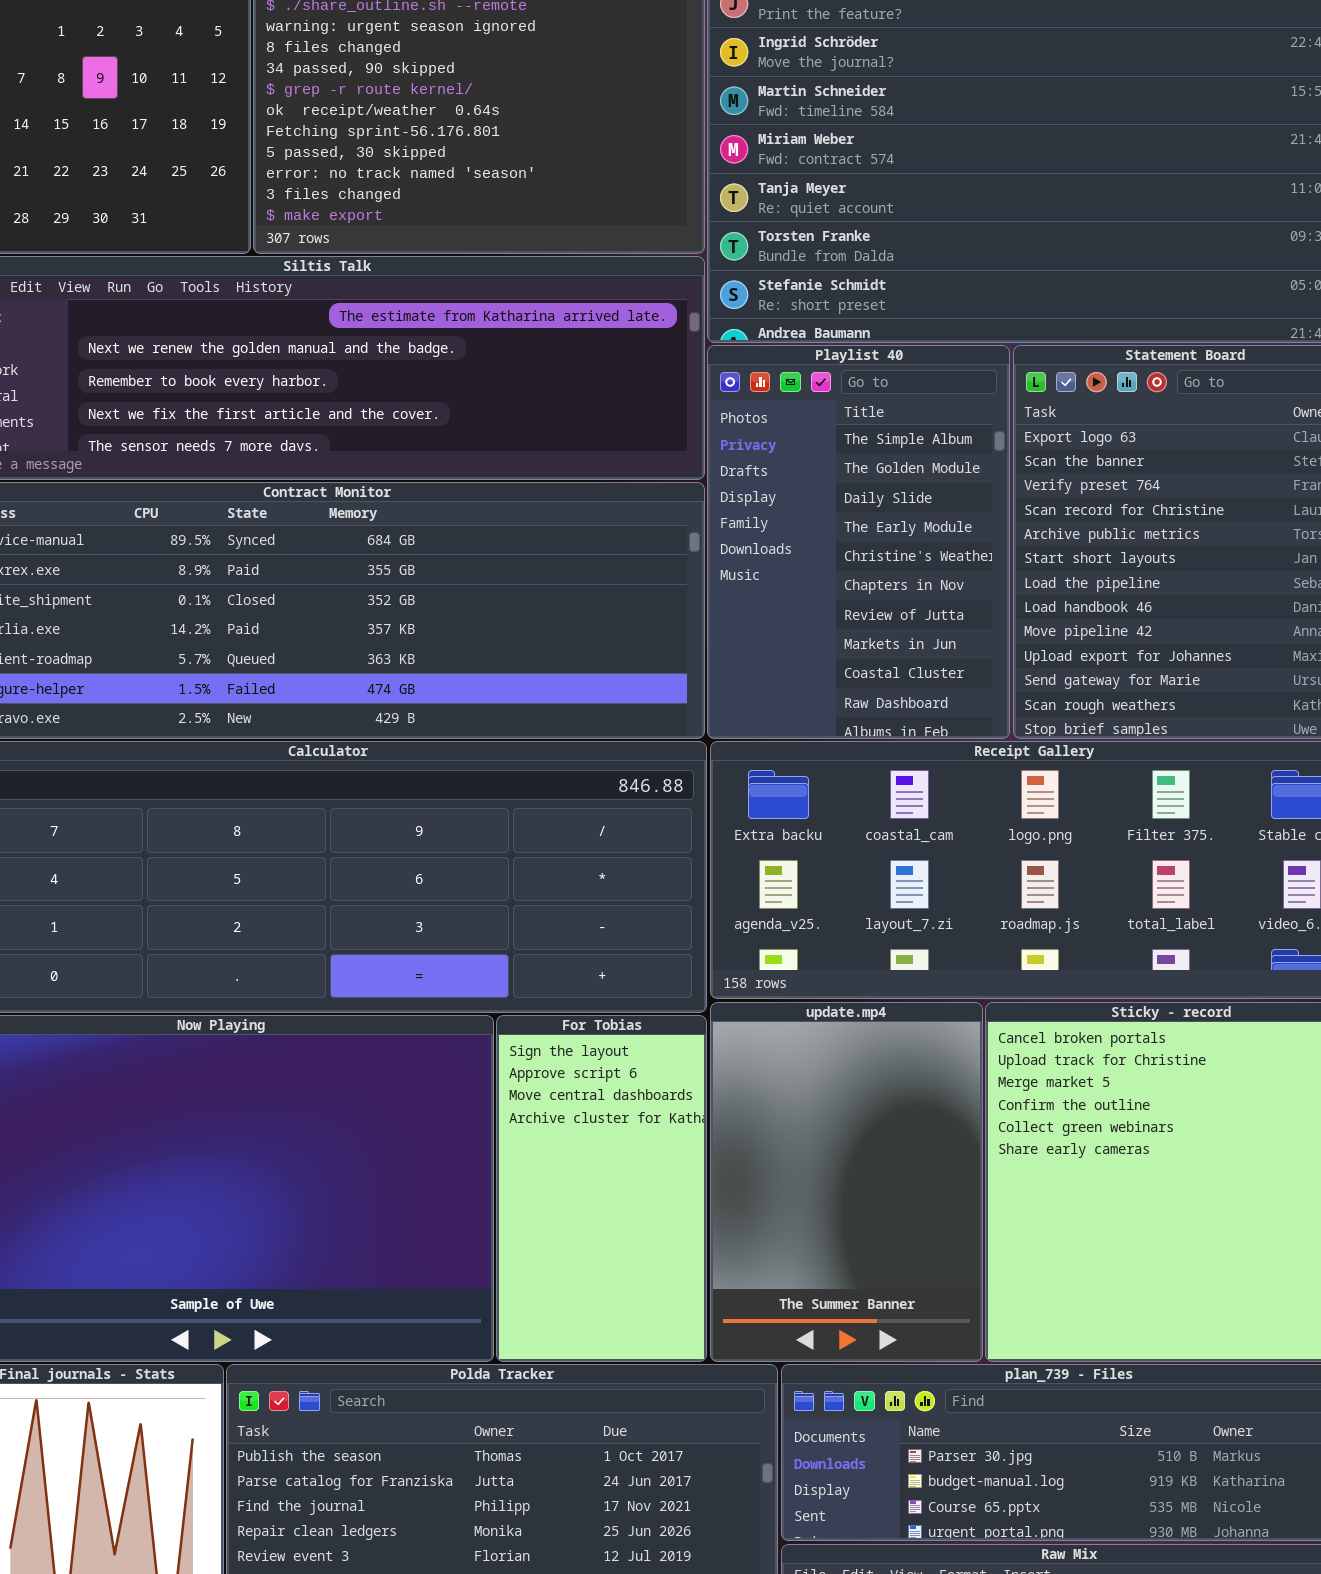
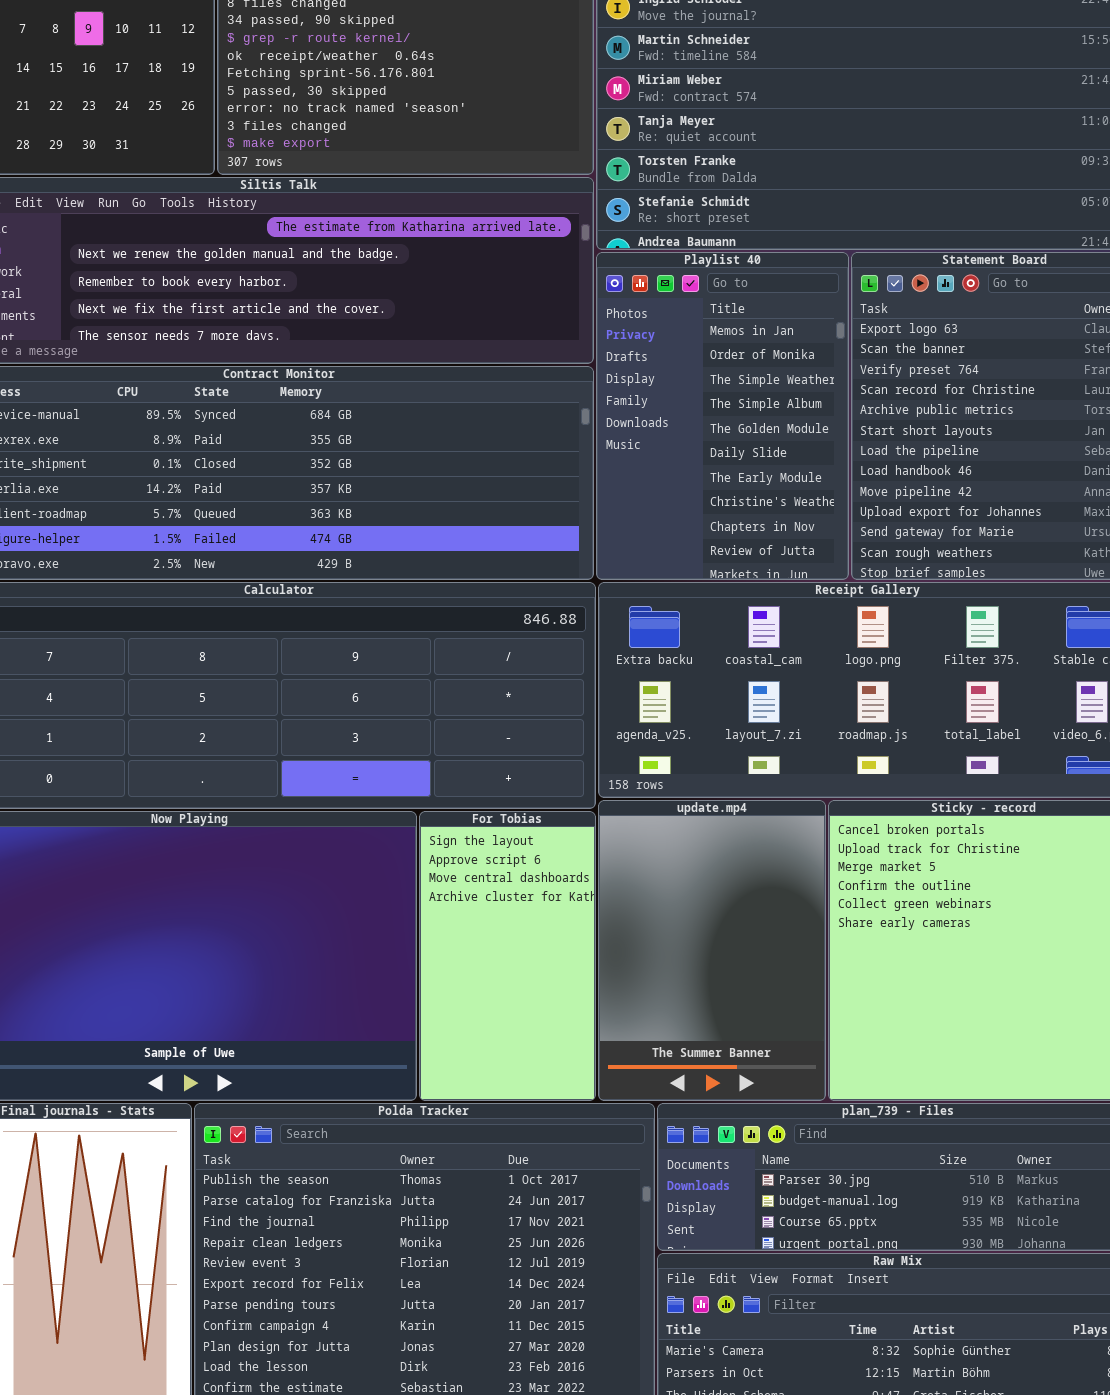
Playlist 40: [707,345,1010,739] -> [596,252,849,580], scrolled up 3 rows

